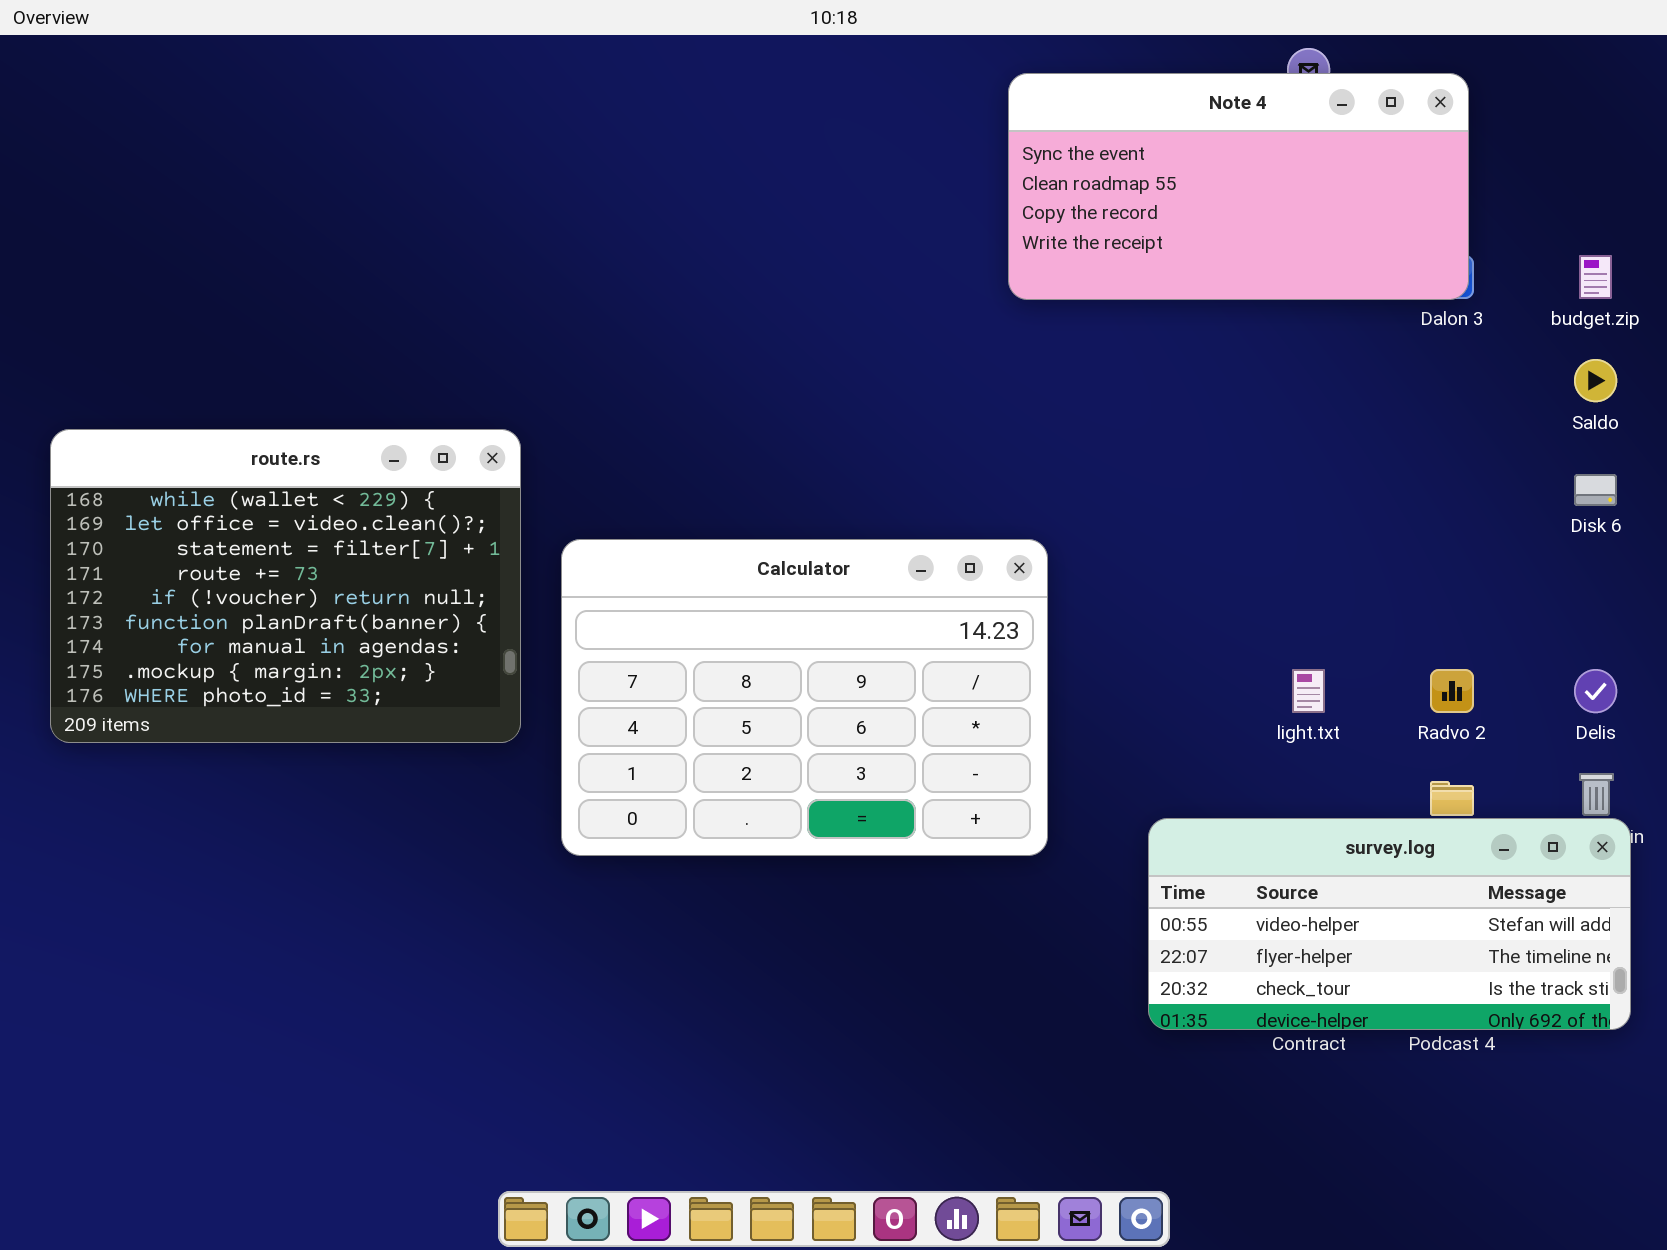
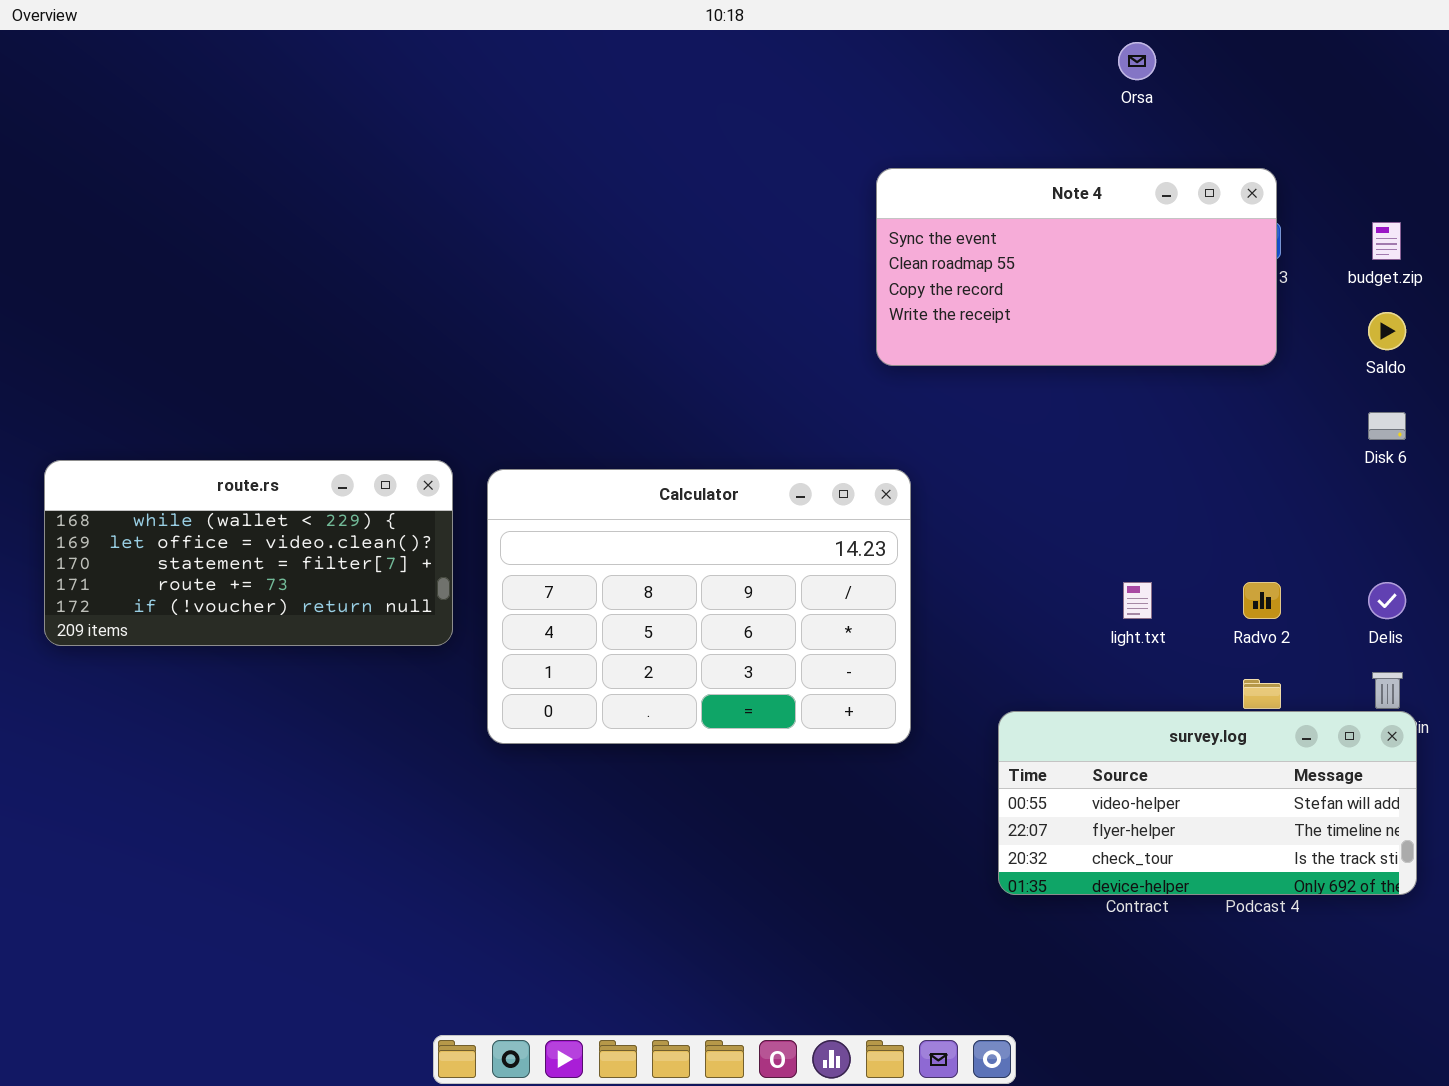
Note 4: [1008,73,1469,300] -> [876,168,1277,366], moved
route.rs: [50,429,521,743] -> [44,460,453,646], resized

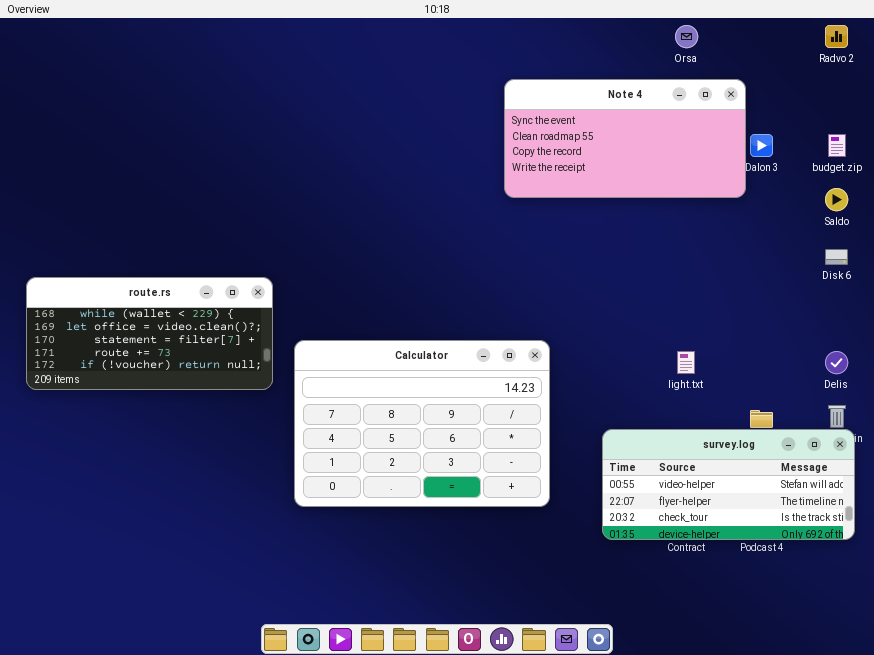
Note 4: [876,168,1277,366] -> [504,79,746,198], moved
Calculator: [487,469,911,744] -> [294,340,550,507], moved
Radvo 2: [1243,582,1281,619] -> [825,25,848,48], moved

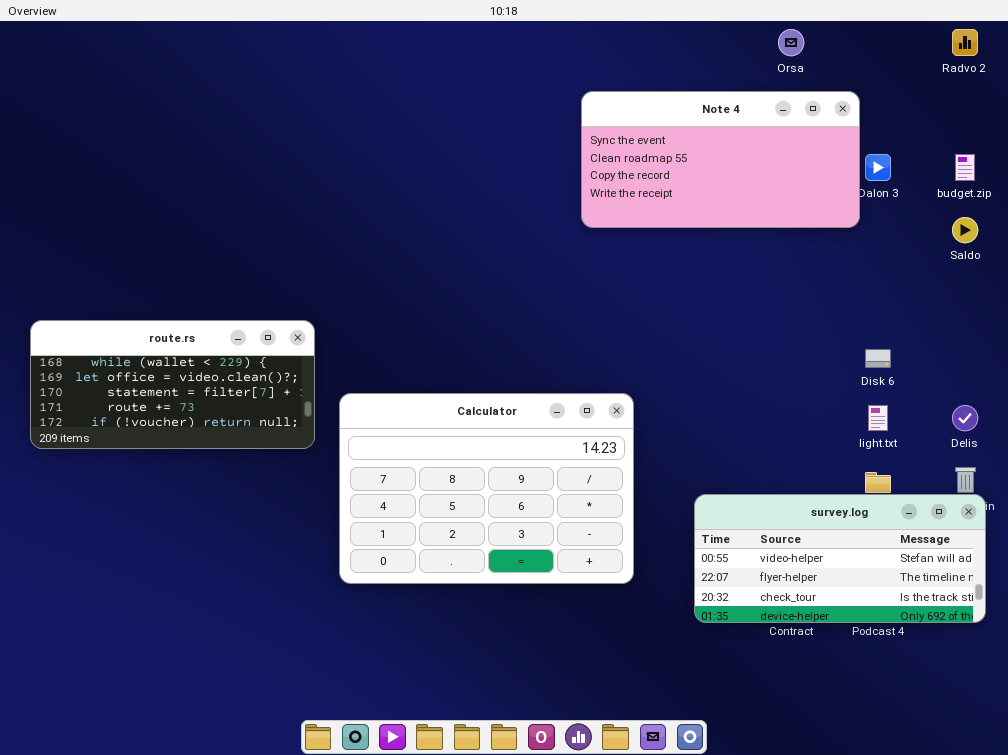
Disk 6: [825,249,848,265] -> [865,349,891,368], moved
light.txt: [677,351,695,374] -> [868,405,888,431], moved

